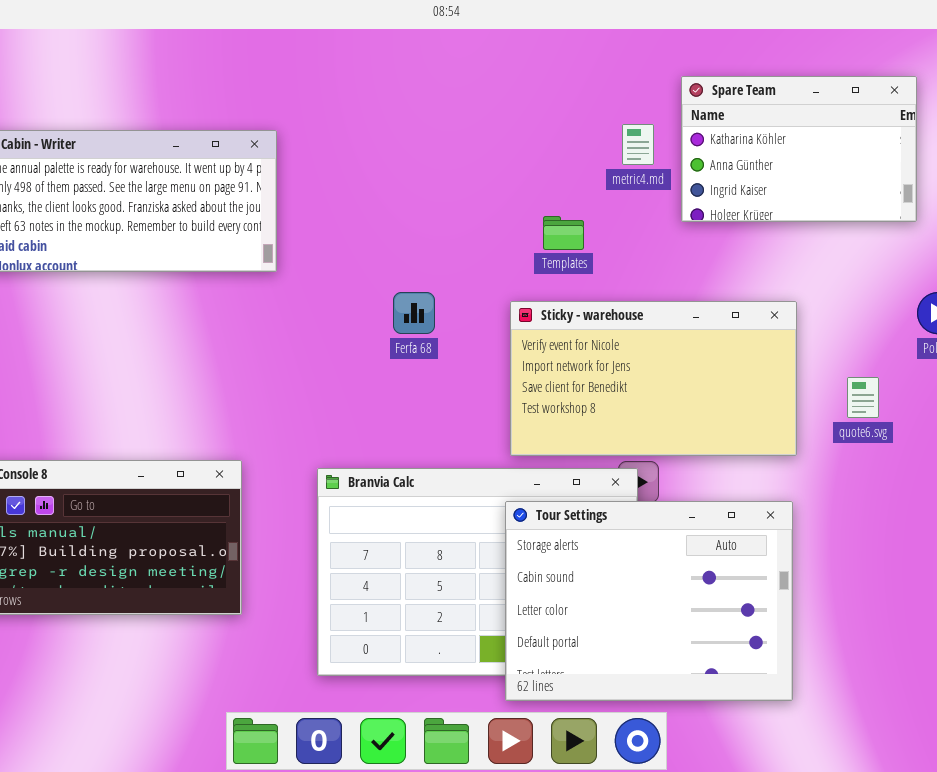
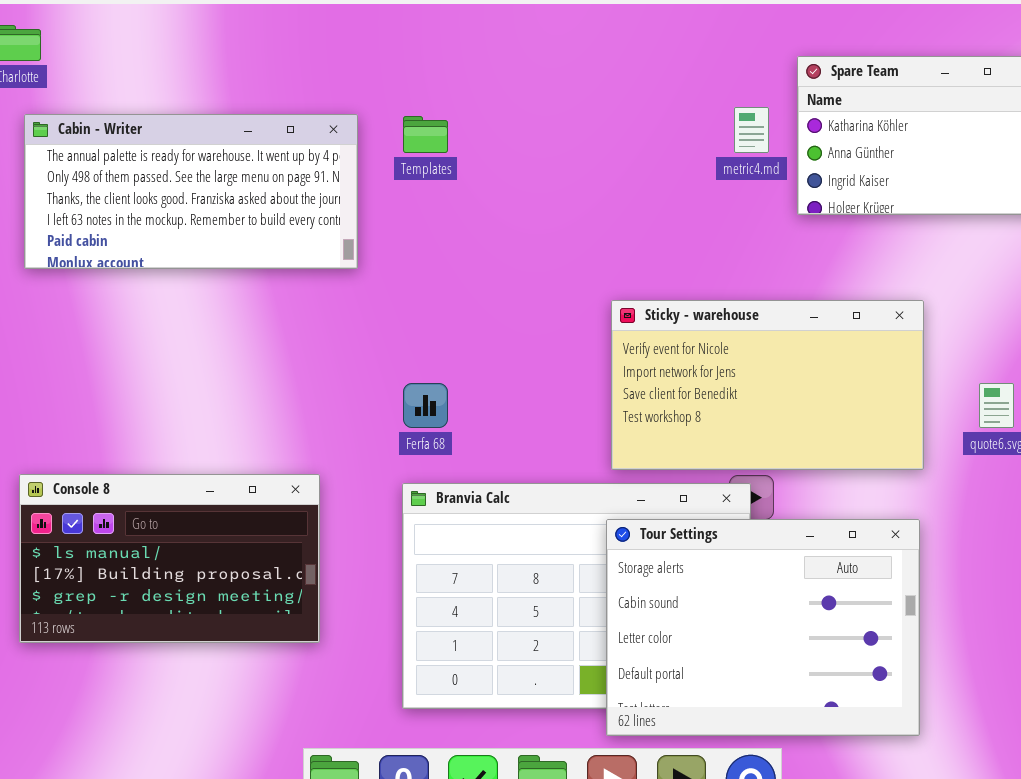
Templates: [543,216,584,250] -> [403,116,448,153], moved
Ferfa 68: [393,292,435,334] -> [403,383,448,428], moved

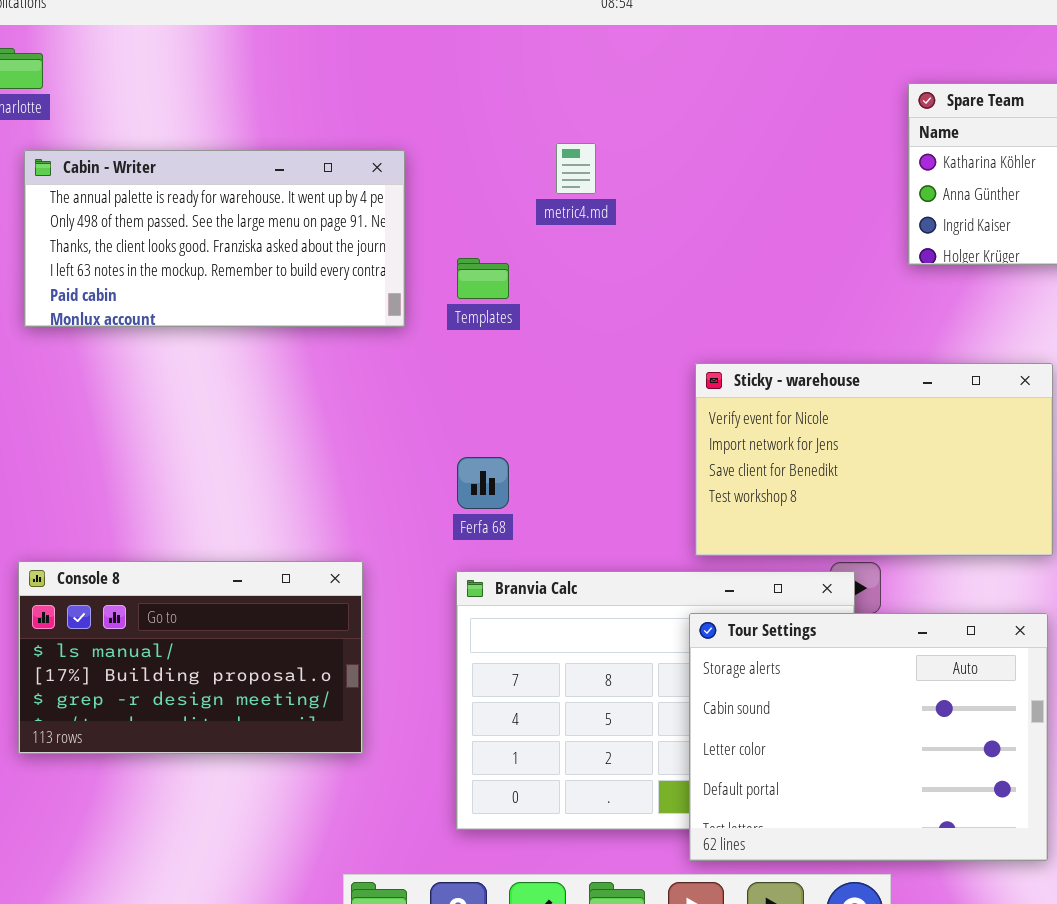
metric4.md: [734,107,769,153] -> [556,143,596,194], moved
Templates: [403,116,448,153] -> [457,258,509,299], moved

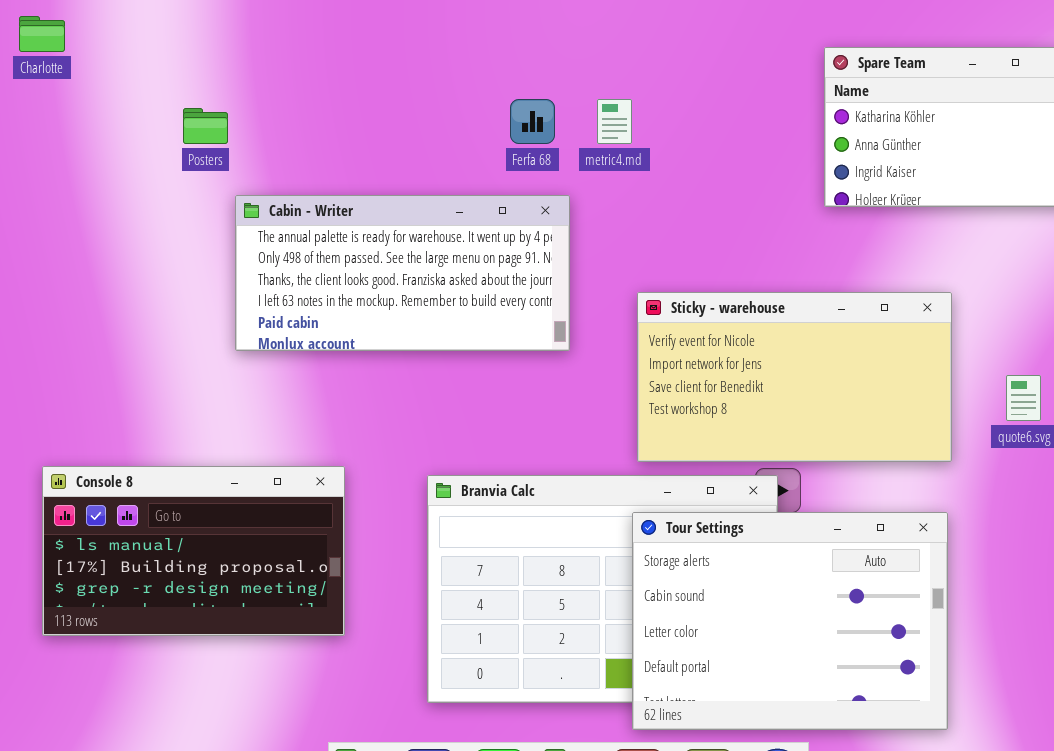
metric4.md: [556,143,596,194] -> [597,99,632,144], moved
Cabin - Writer: [24,150,405,327] -> [235,195,570,351], moved
Ferfa 68: [457,457,509,509] -> [510,99,555,144], moved

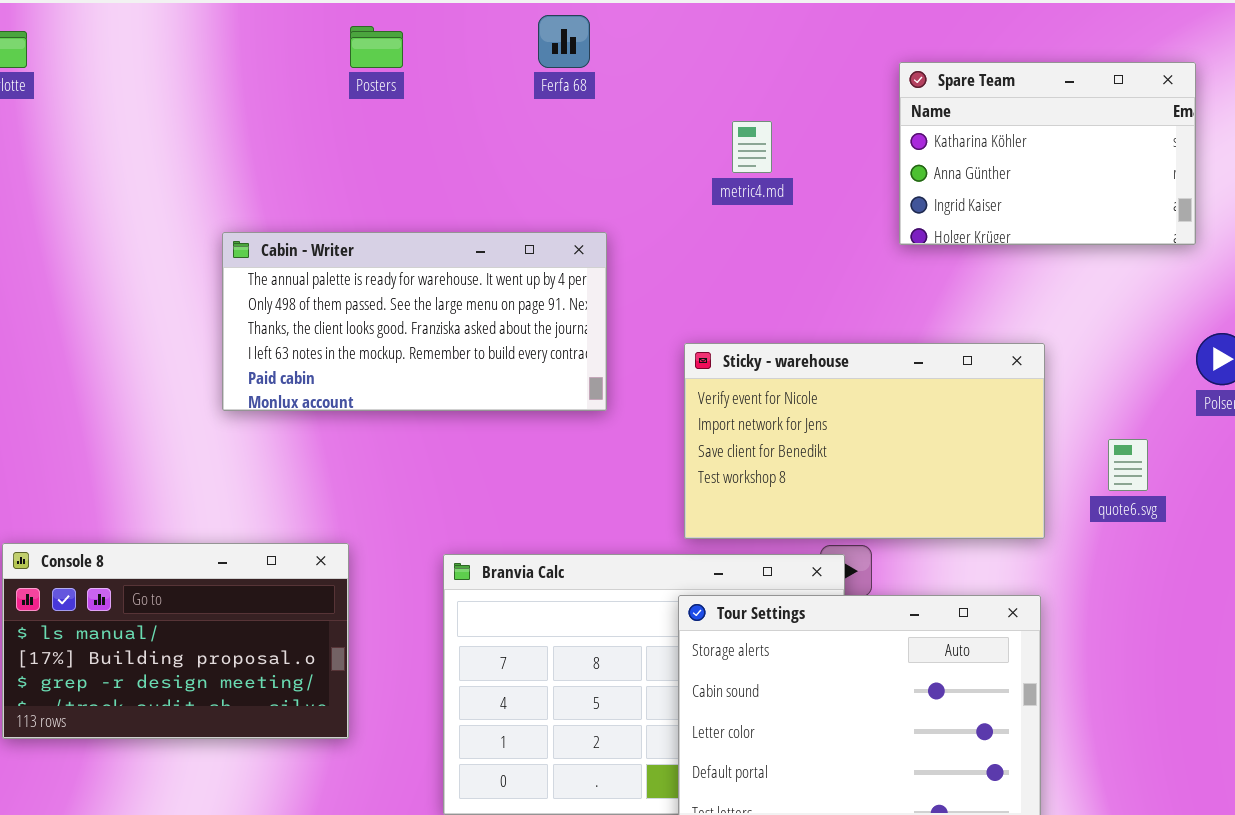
Ferfa 68: [510,99,555,144] -> [538,15,590,68], moved
metric4.md: [597,99,632,144] -> [732,121,772,173], moved
Posters: [183,108,228,144] -> [350,26,403,68], moved

